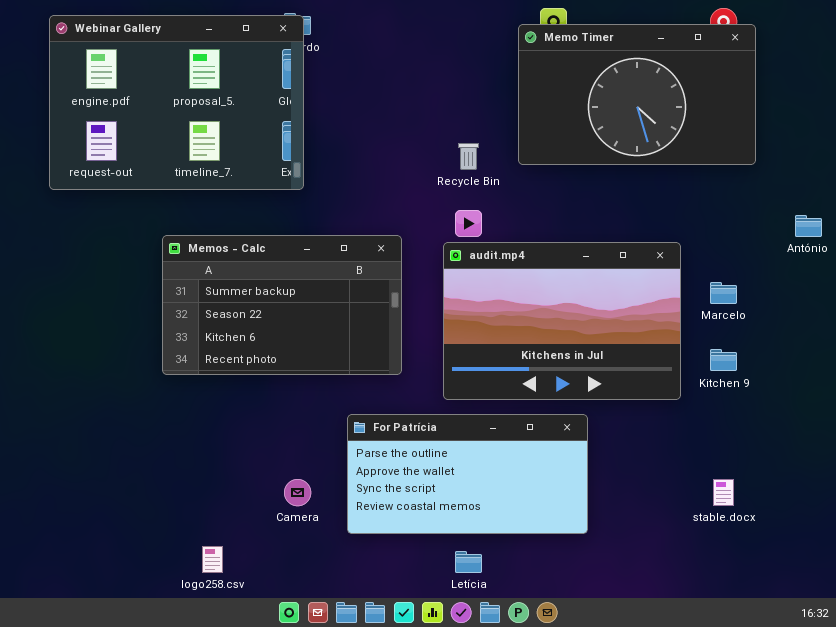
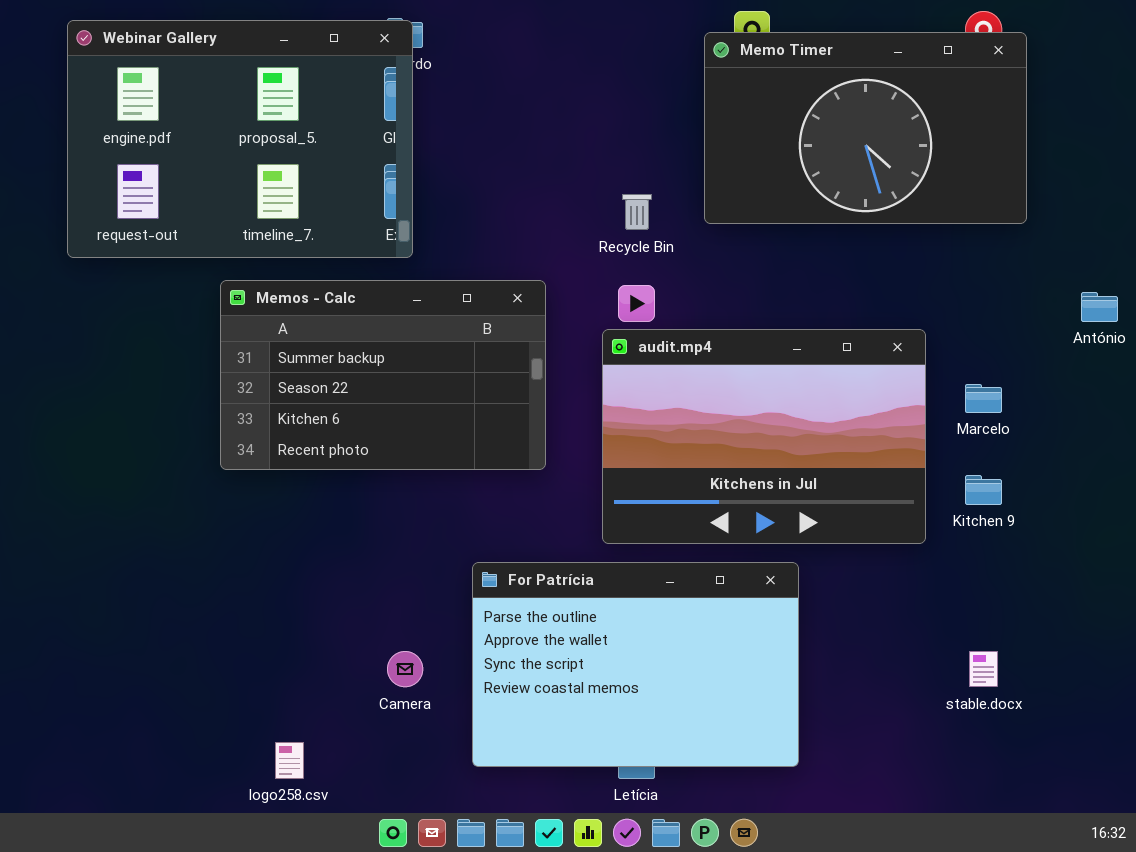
Memos - Calc: [162,235,402,375] -> [220,280,546,470], moved
For Patrícia: [347,414,588,534] -> [472,562,799,767], resized

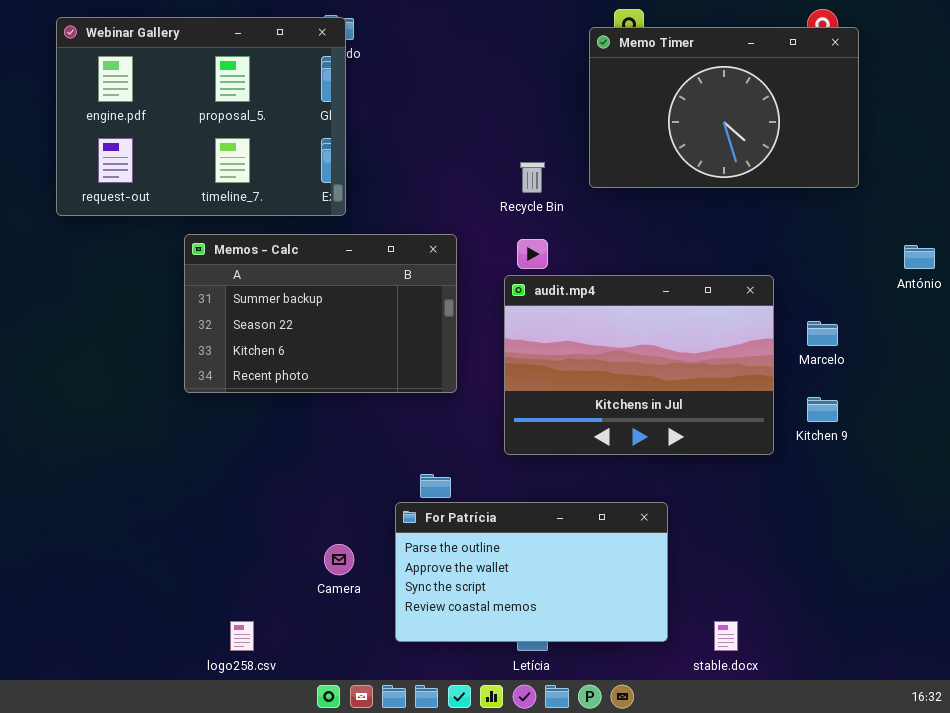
For Patrícia: [472,562,799,767] -> [395,502,668,642], resized
stable.docx: [969,651,998,687] -> [714,621,738,651], moved

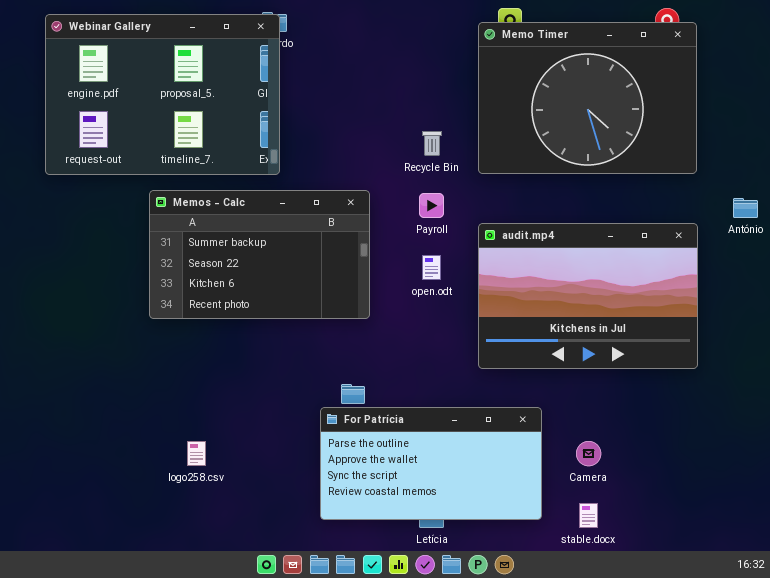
Memo Timer: [589,27,859,188] -> [478,22,697,174], resized
audit.mp4: [504,275,774,455] -> [478,223,698,369], moved
Camera: [324,544,354,575] -> [576,441,601,466], moved
logo258.csv: [230,621,254,651] -> [187,441,206,466], moved

